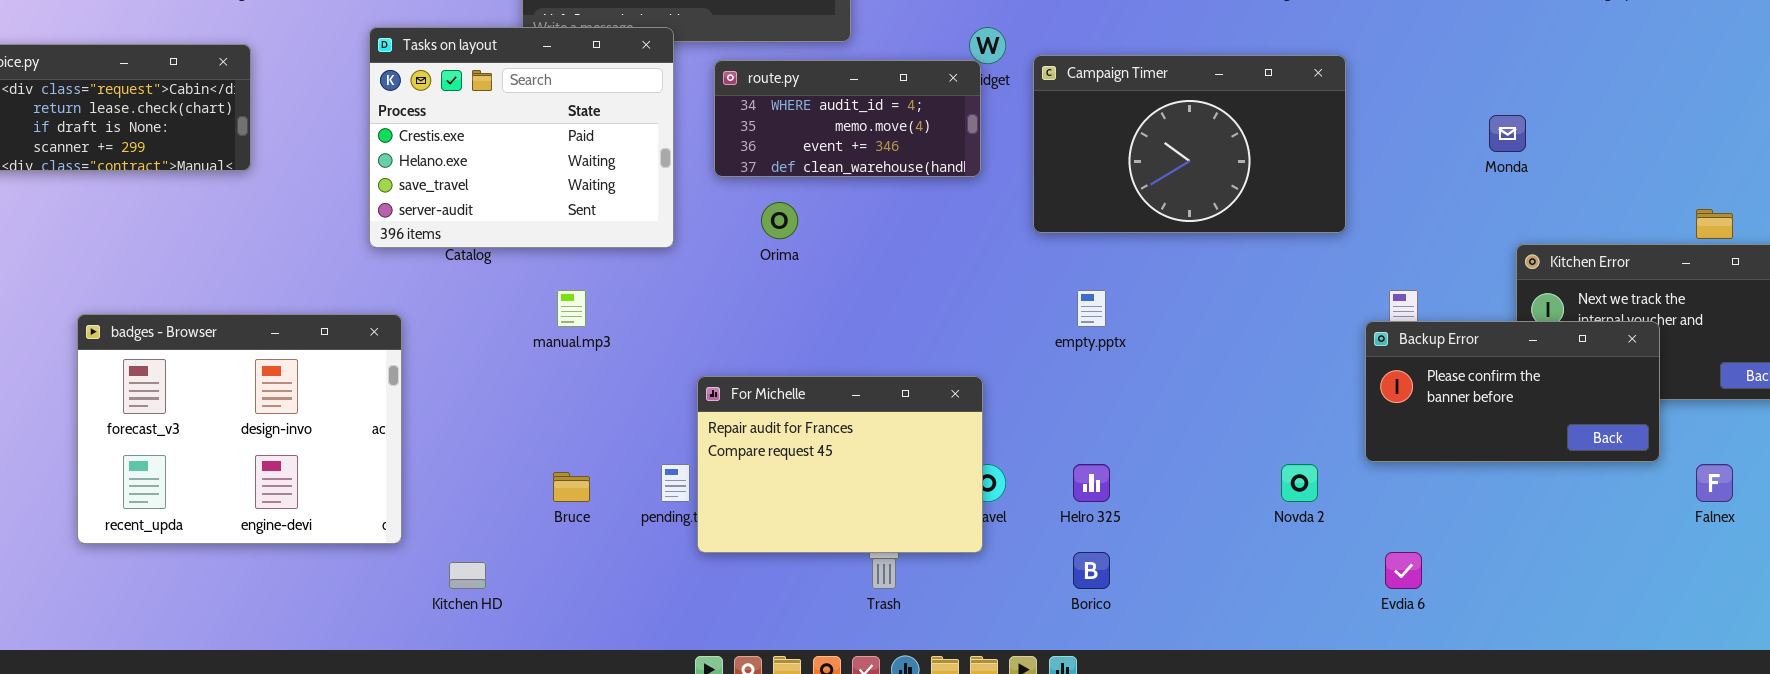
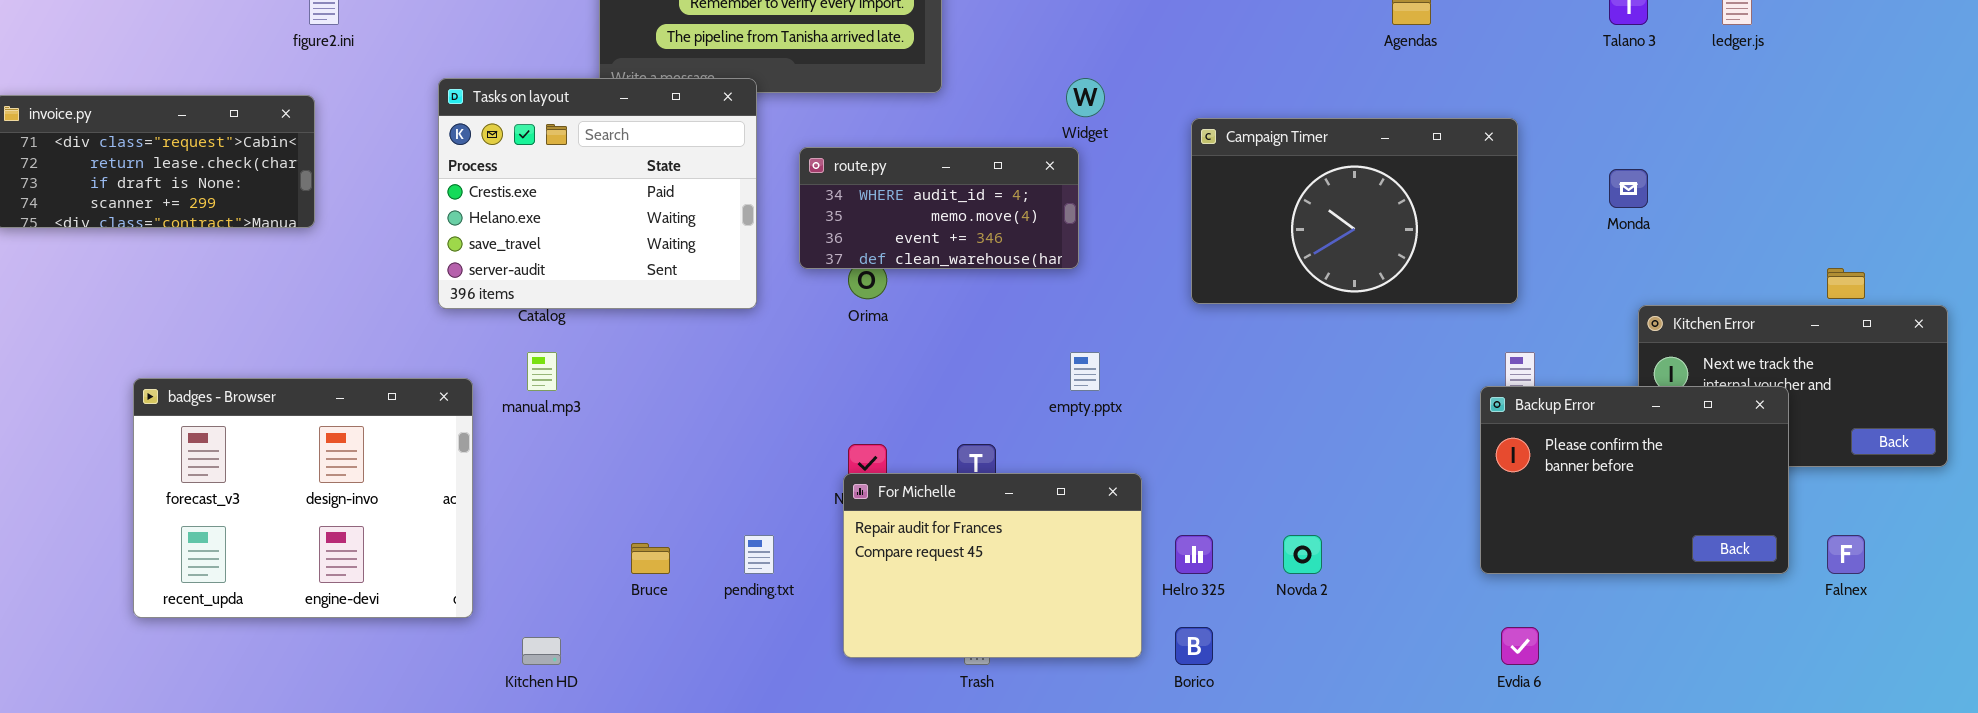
Campaign Timer: [1033,55,1346,233] -> [1191,118,1518,304], moved
route.py: [714,60,981,177] -> [799,147,1079,269], moved
manual.mp3: [557,290,586,327] -> [527,352,557,391], moved
empty.pptx: [1077,290,1106,327] -> [1070,352,1100,391], moved
Backup Error: [1365,321,1660,462] -> [1480,386,1789,574], resized
For Michelle: [697,376,983,553] -> [843,473,1142,658], moved
Novda 2: [1281,464,1318,502] -> [1283,535,1322,574], moved

